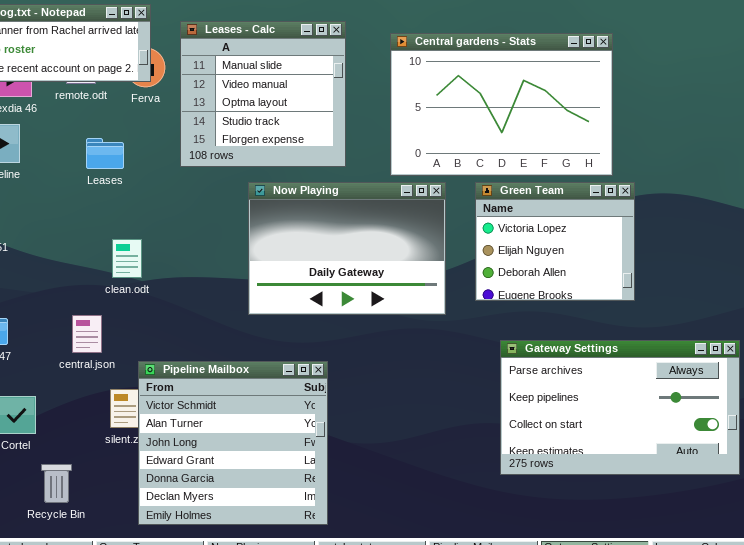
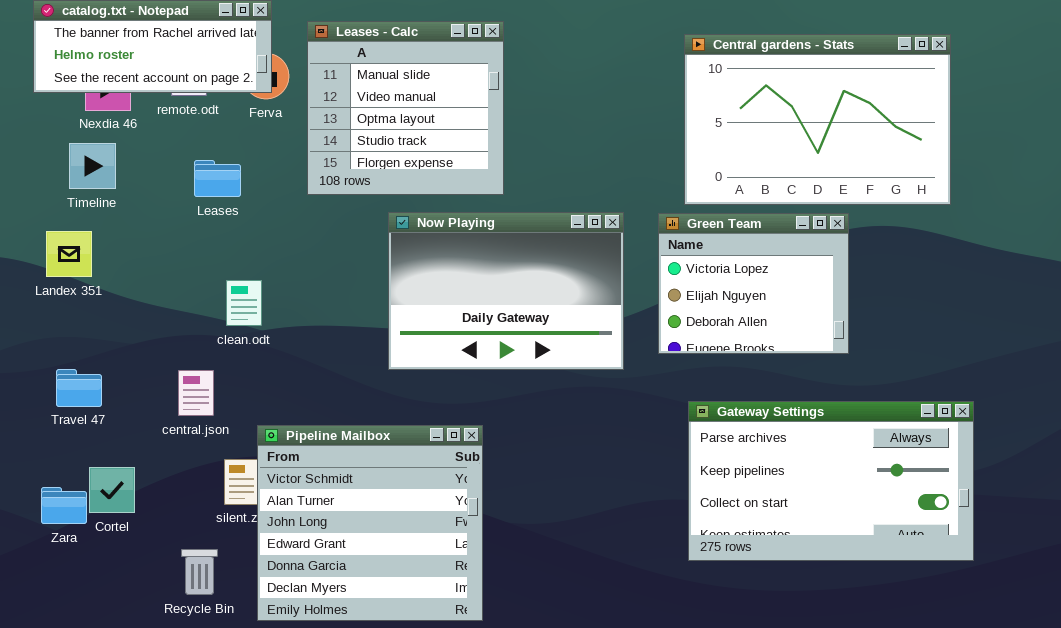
Central gardens - Stats: [390,33,613,176] -> [684,34,951,205], moved
Recycle Bin: [41,464,72,503] -> [181,549,218,595], moved

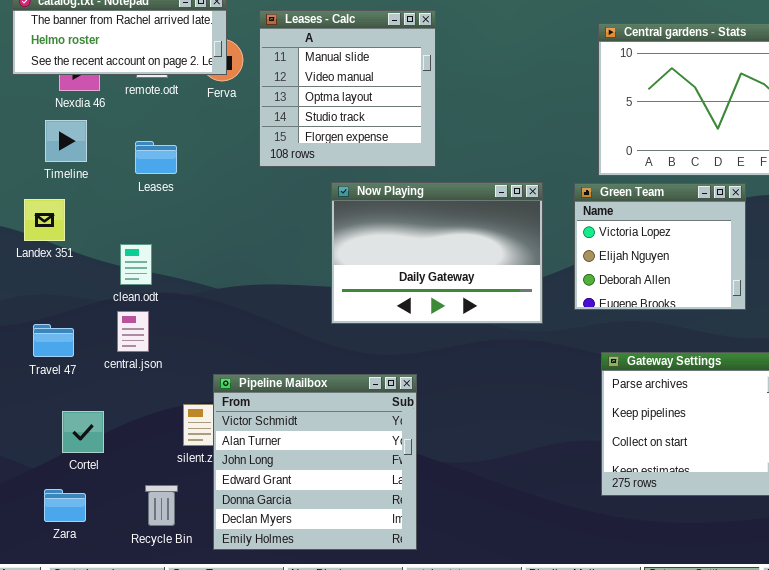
Leases: [194,160,241,197] -> [135,141,177,174], moved
clean.odt: [226,280,262,326] -> [120,244,152,285], moved
central.json: [178,370,214,416] -> [117,311,149,352], moved
Zara: [41,487,87,524] -> [44,489,86,522], moved

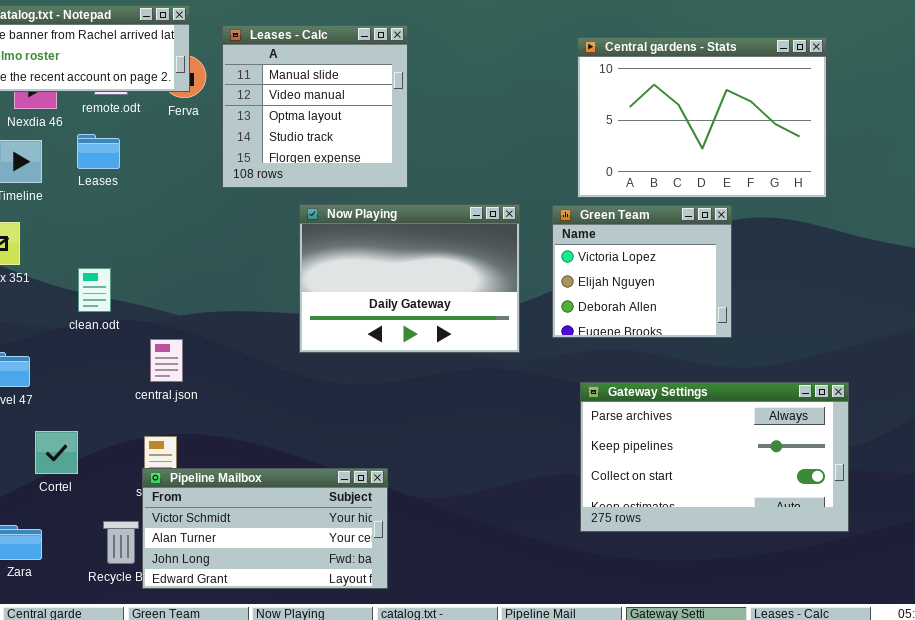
Leases: [135,141,177,174] -> [77,134,120,169], moved
central.json: [117,311,149,352] -> [150,339,183,382], moved
Pipeline Mailbox: [213,374,417,550] -> [142,468,388,589], resized
Cortel: [62,411,104,453] -> [35,431,78,474], moved

